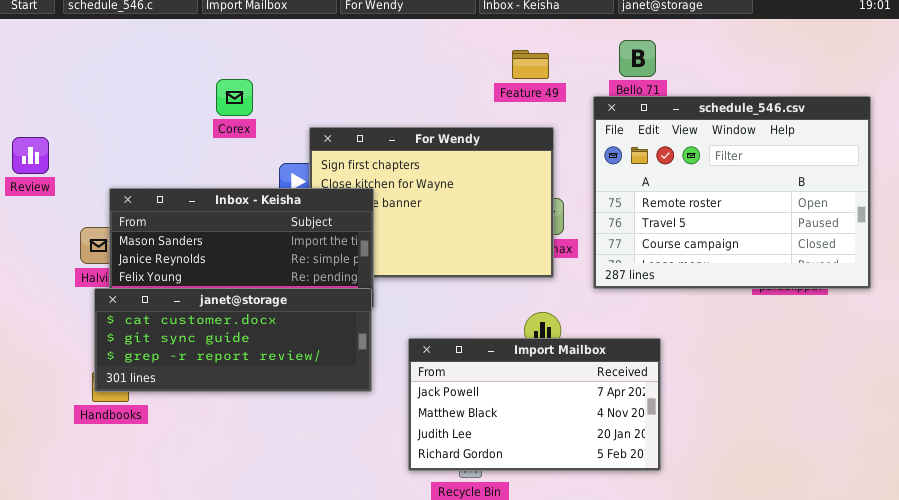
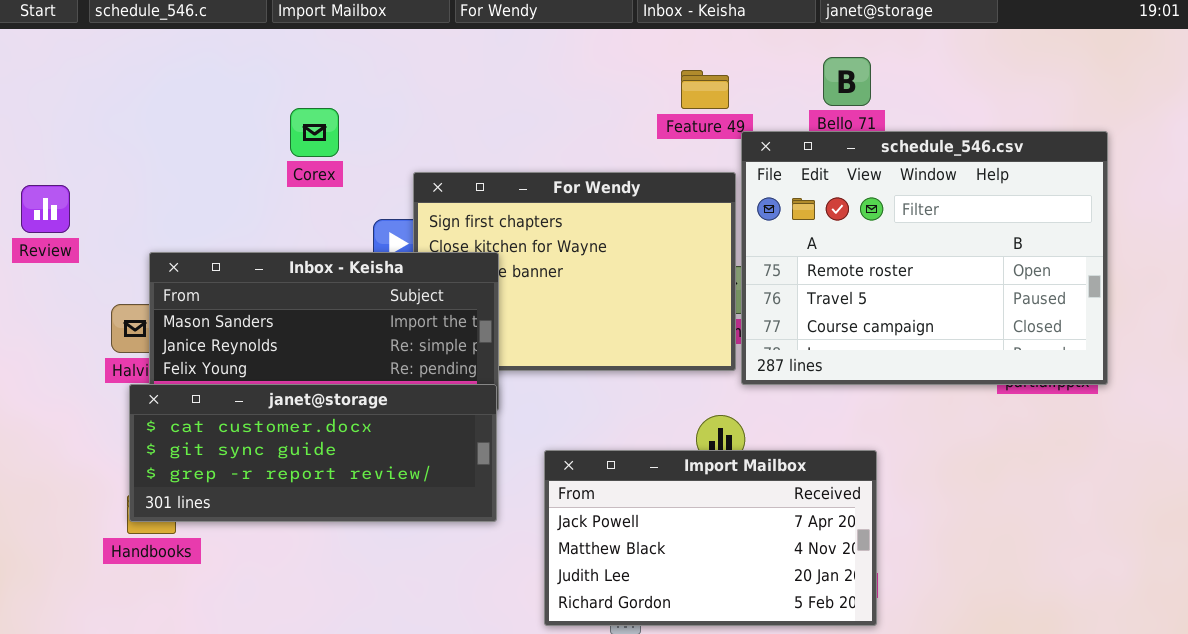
schedule_546.csv: [593,96,871,289] -> [741,131,1108,385], moved

